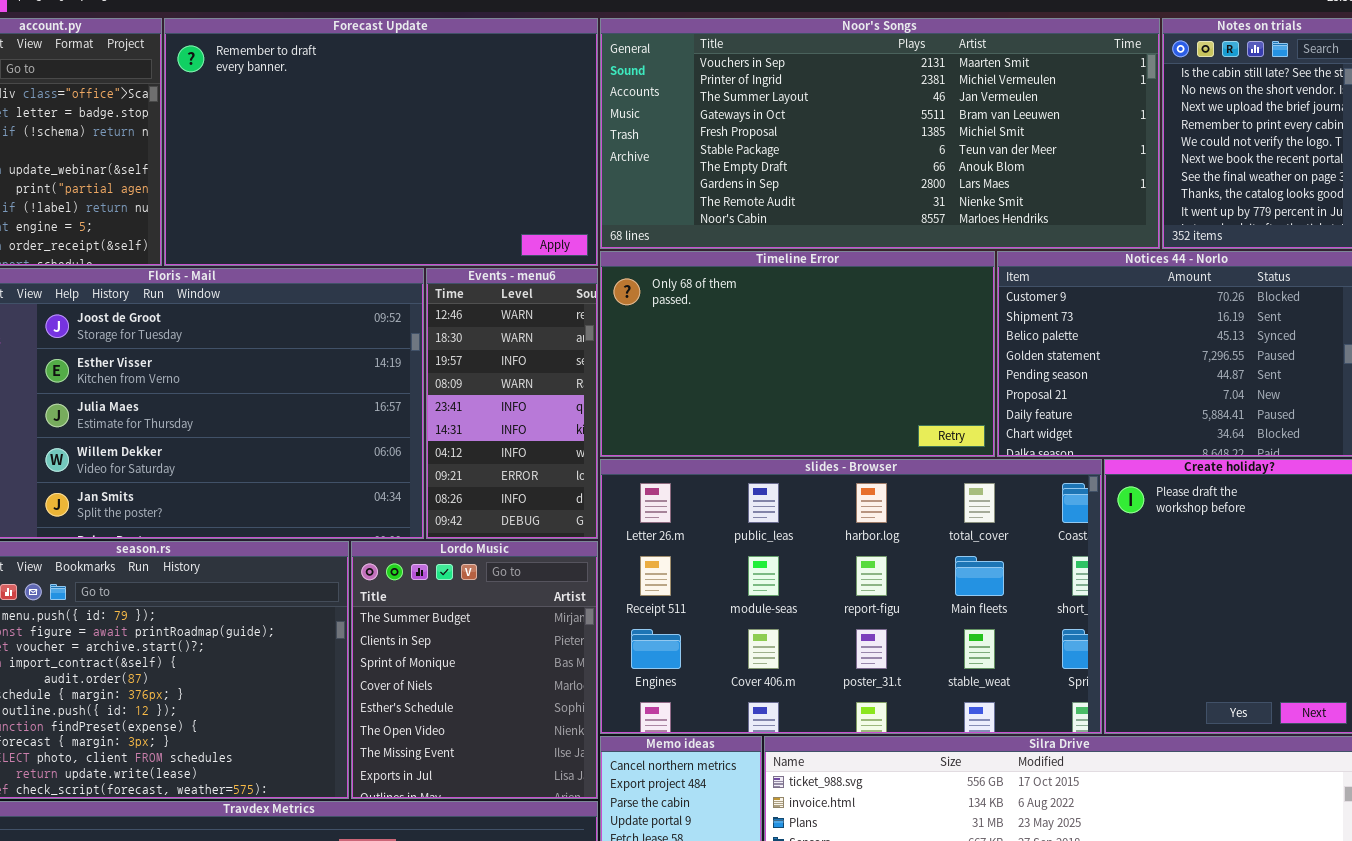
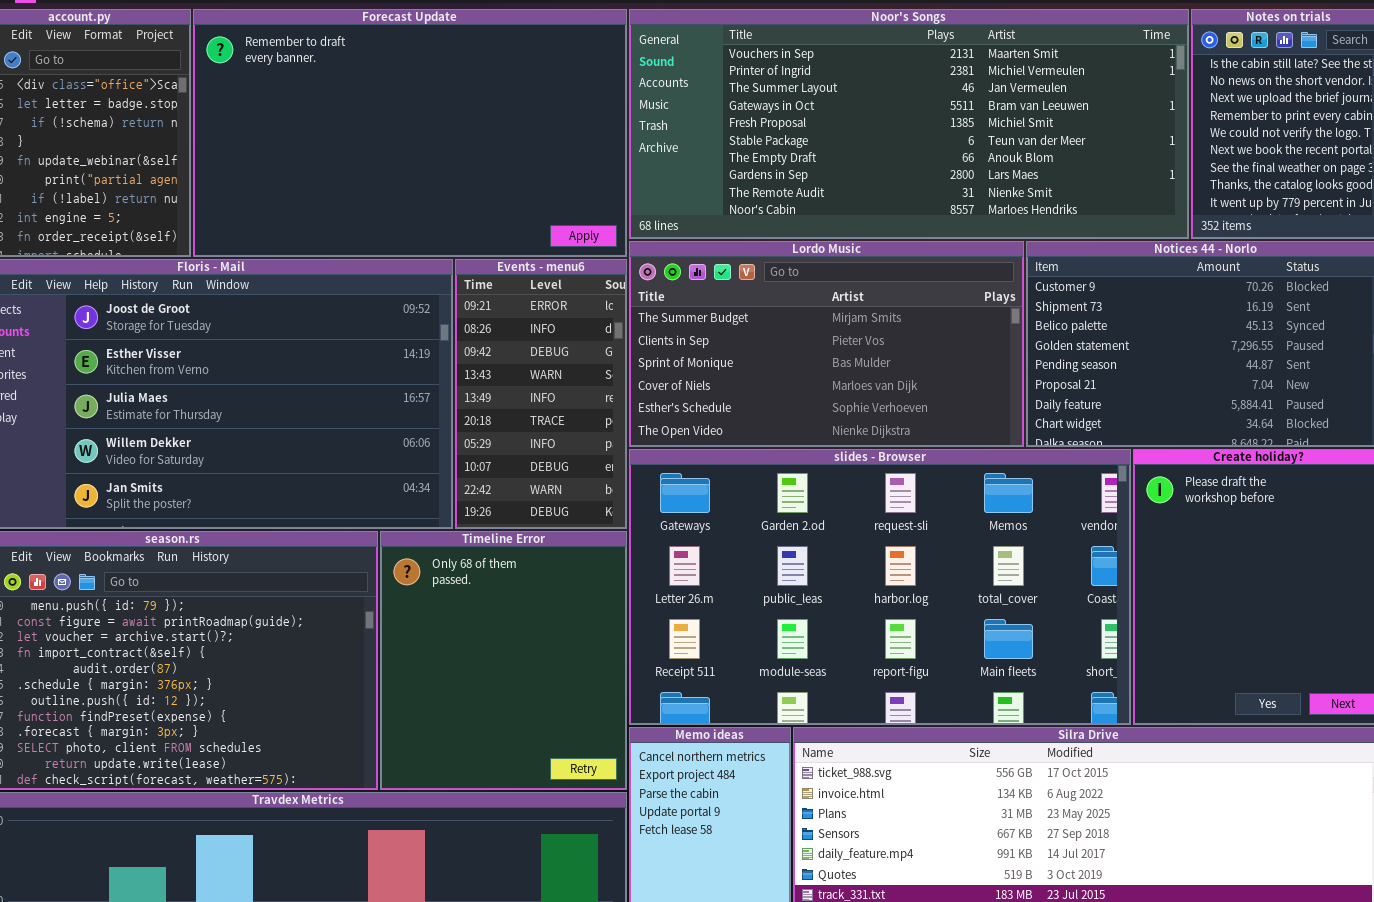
Timeline Error: [600,251,995,457] -> [380,531,627,790], moved, resized
Events - menu6: [426,268,598,539] -> [455,259,627,529], scrolled down 7 rows
slides - Browser: [600,459,1102,734] -> [629,449,1131,725], scrolled up 1 row
Lordo Music: [351,541,598,799] -> [629,241,1024,447], moved, resized

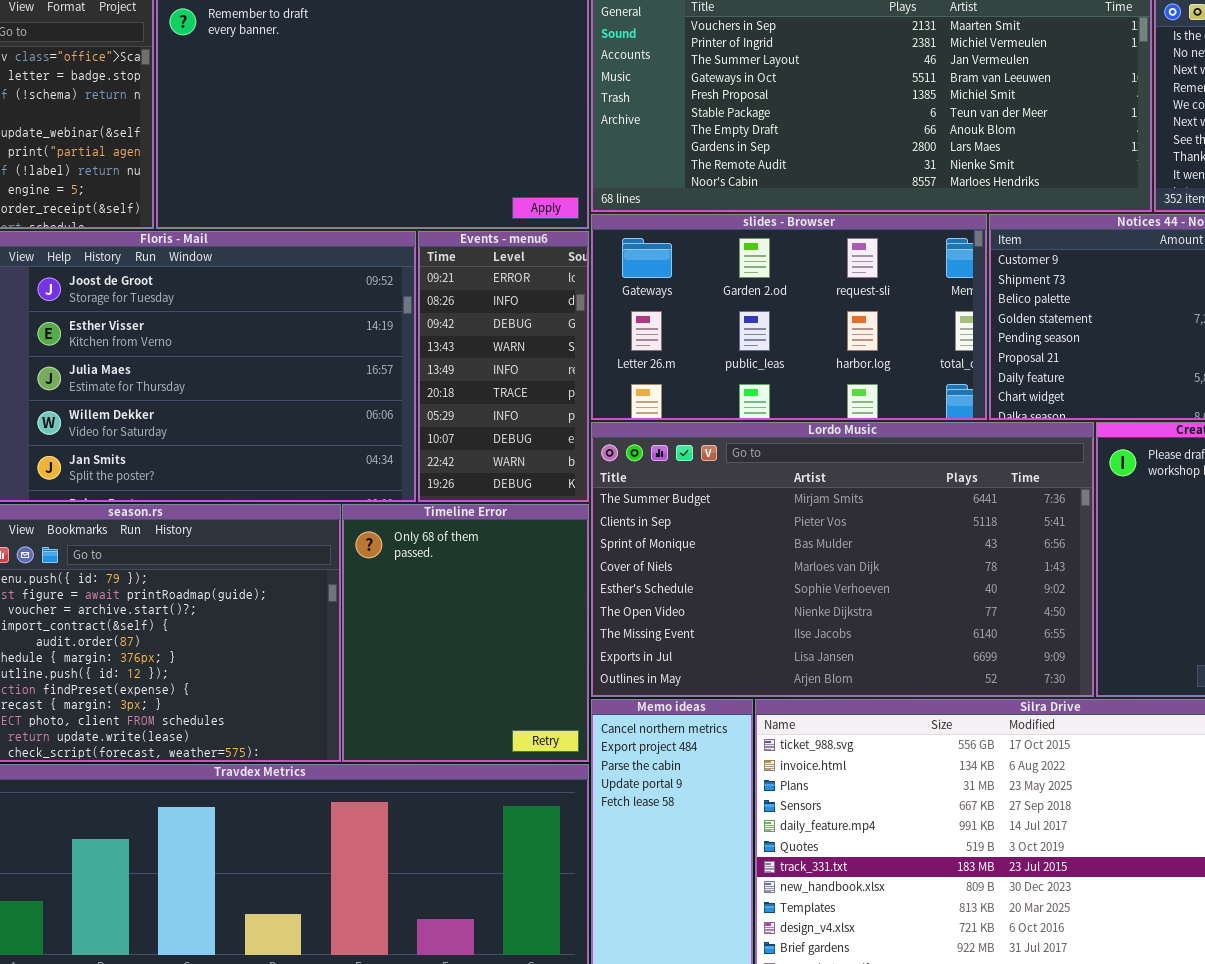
Lordo Music: [629,241,1024,447] -> [591,422,1094,697], moved, resized
slides - Browser: [629,449,1131,725] -> [591,214,987,420], moved, resized

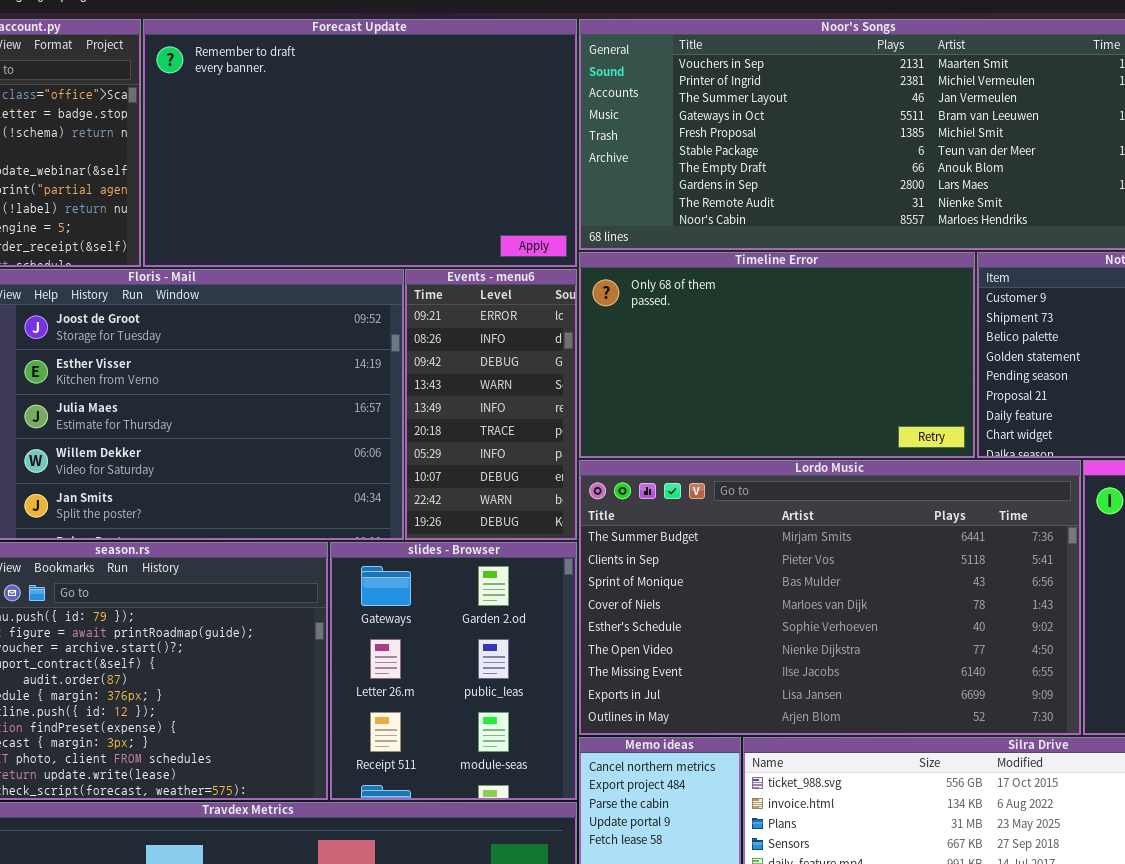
slides - Browser: [591,214,987,420] -> [330,542,577,800], moved, resized
Timeline Error: [342,504,589,762] -> [579,252,975,458], moved, resized

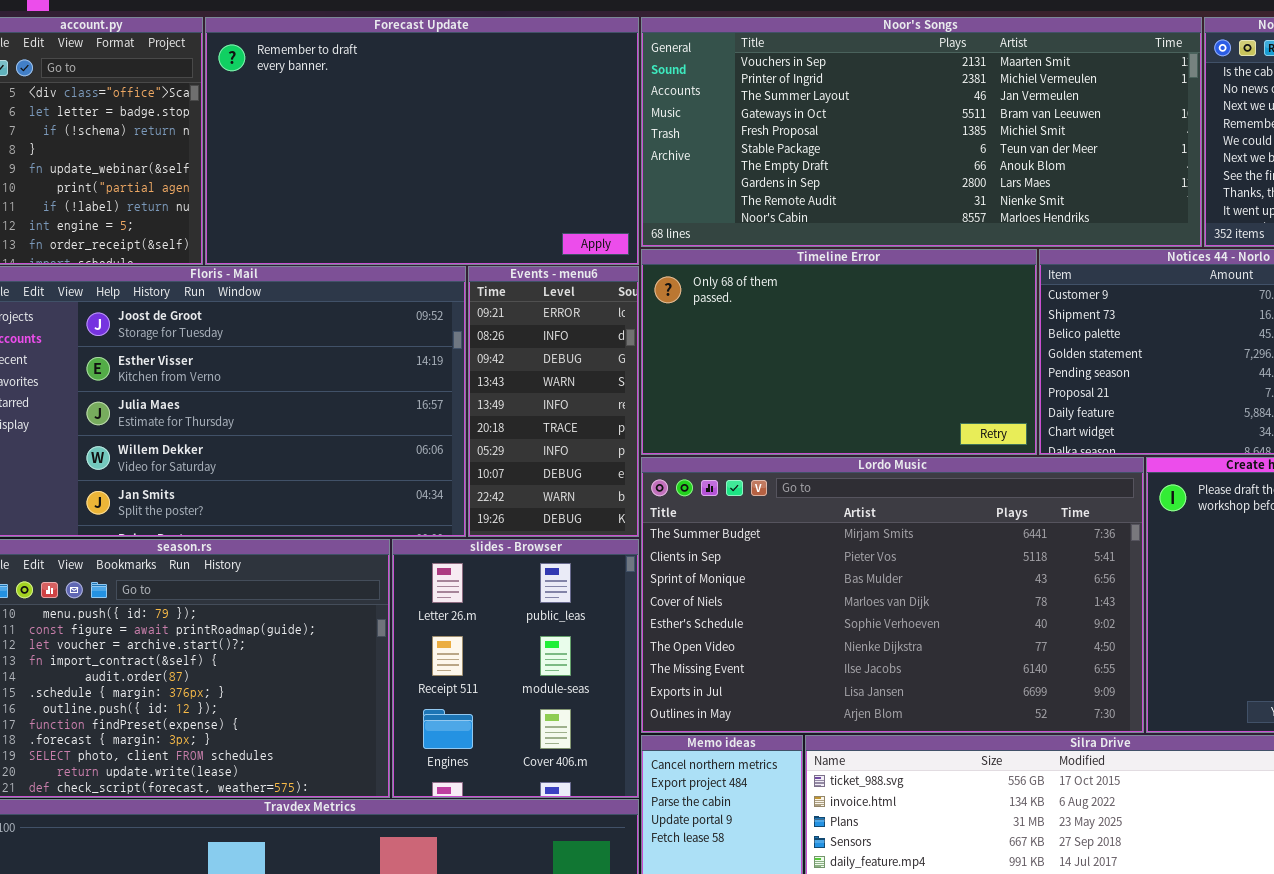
slides - Browser: [330,542,577,800] -> [392,539,639,798], scrolled down 1 row

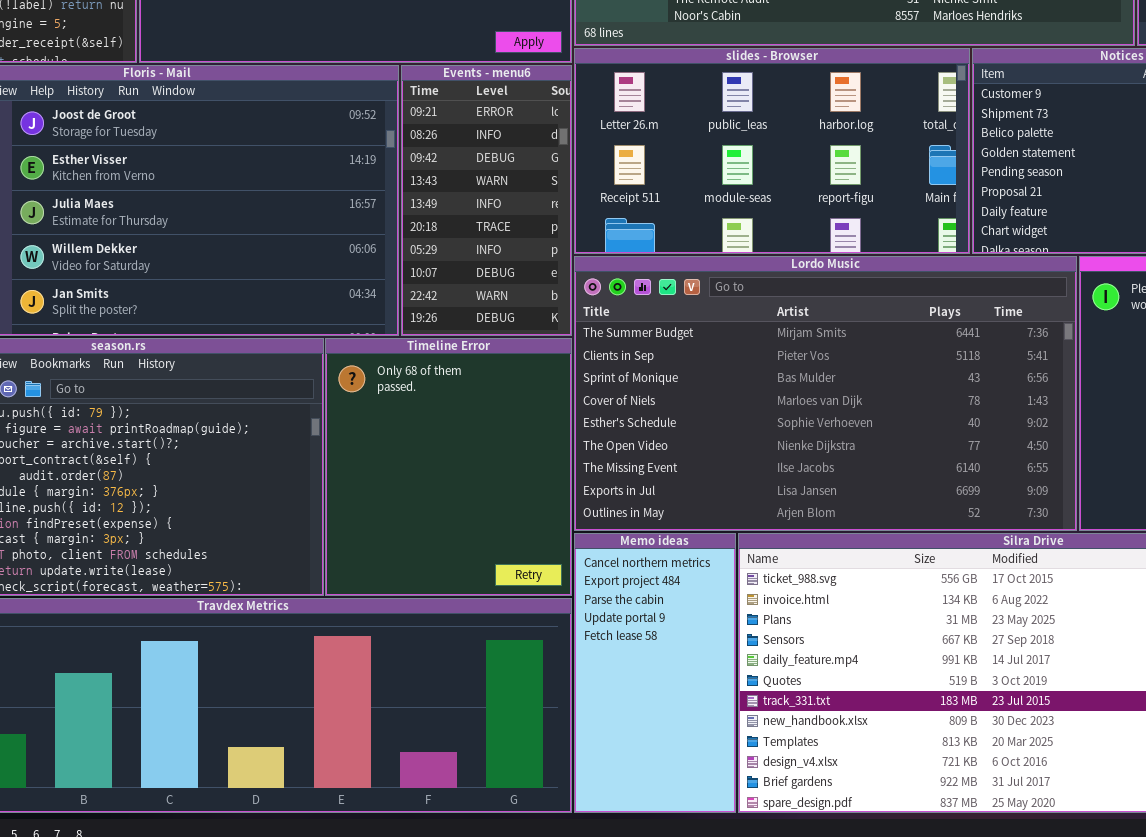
Timeline Error: [641,249,1037,455] -> [325,338,572,596], moved, resized
slides - Browser: [392,539,639,798] -> [574,48,970,254], moved, resized

